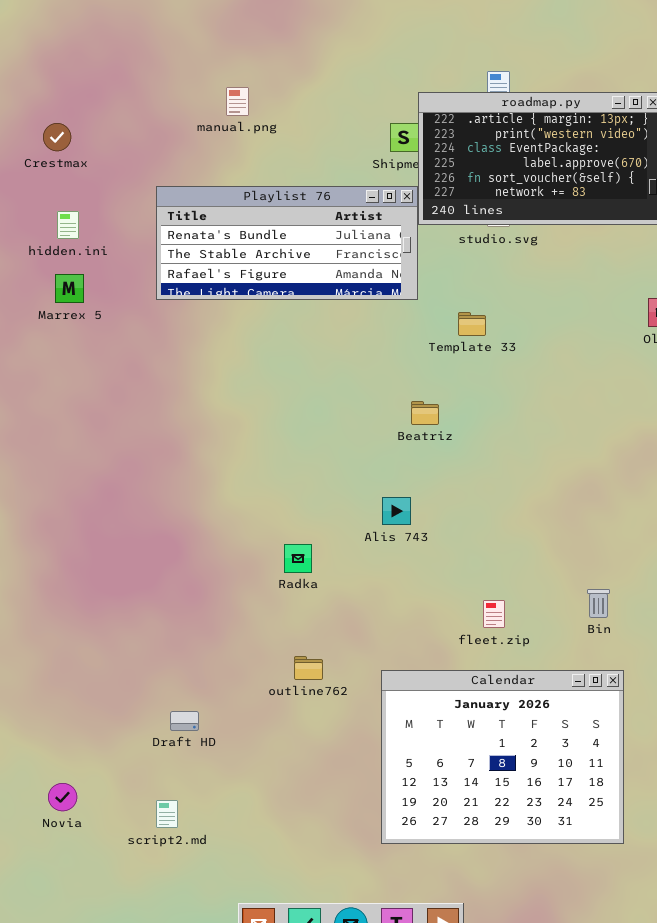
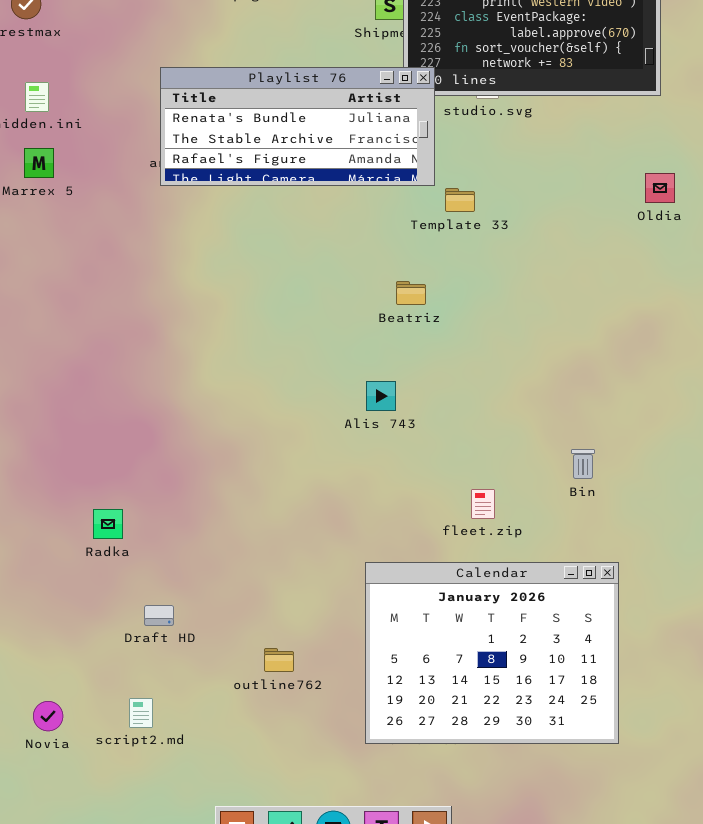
Playlist 76: [156,186,418,300] -> [160,67,435,186], moved
Radka: [284,544,312,573] -> [93,509,123,539], moved
Bin: [587,589,610,618] -> [571,449,595,479], moved
outline762: [294,656,323,680] -> [264,648,294,672], moved
Novia: [48,783,77,811] -> [33,701,63,731], moved

